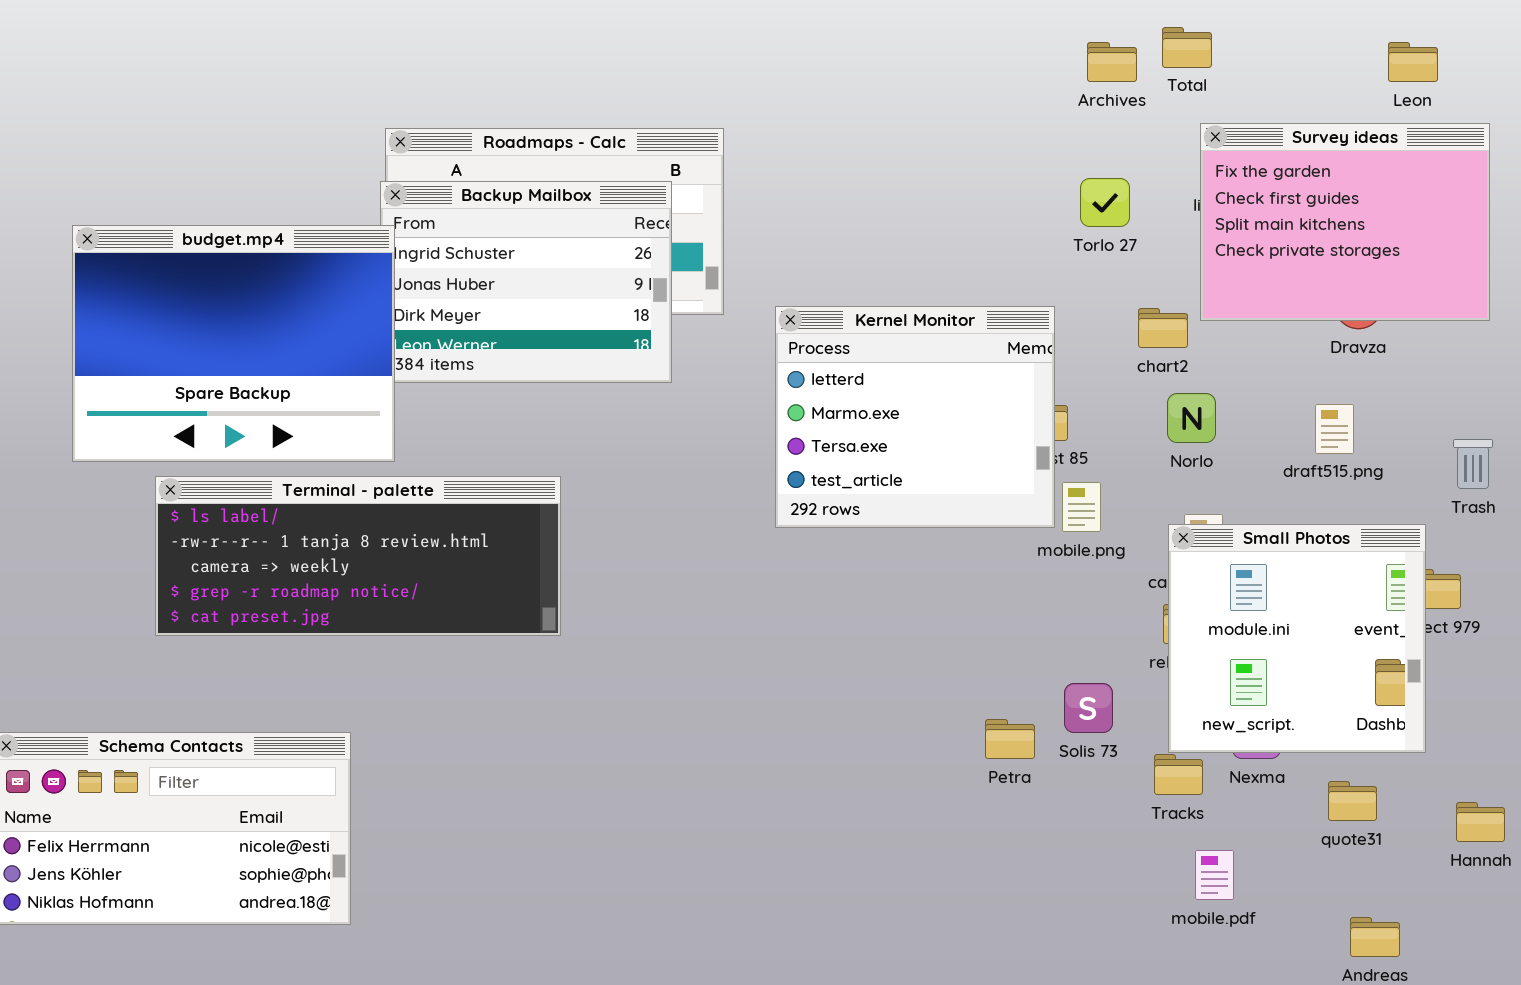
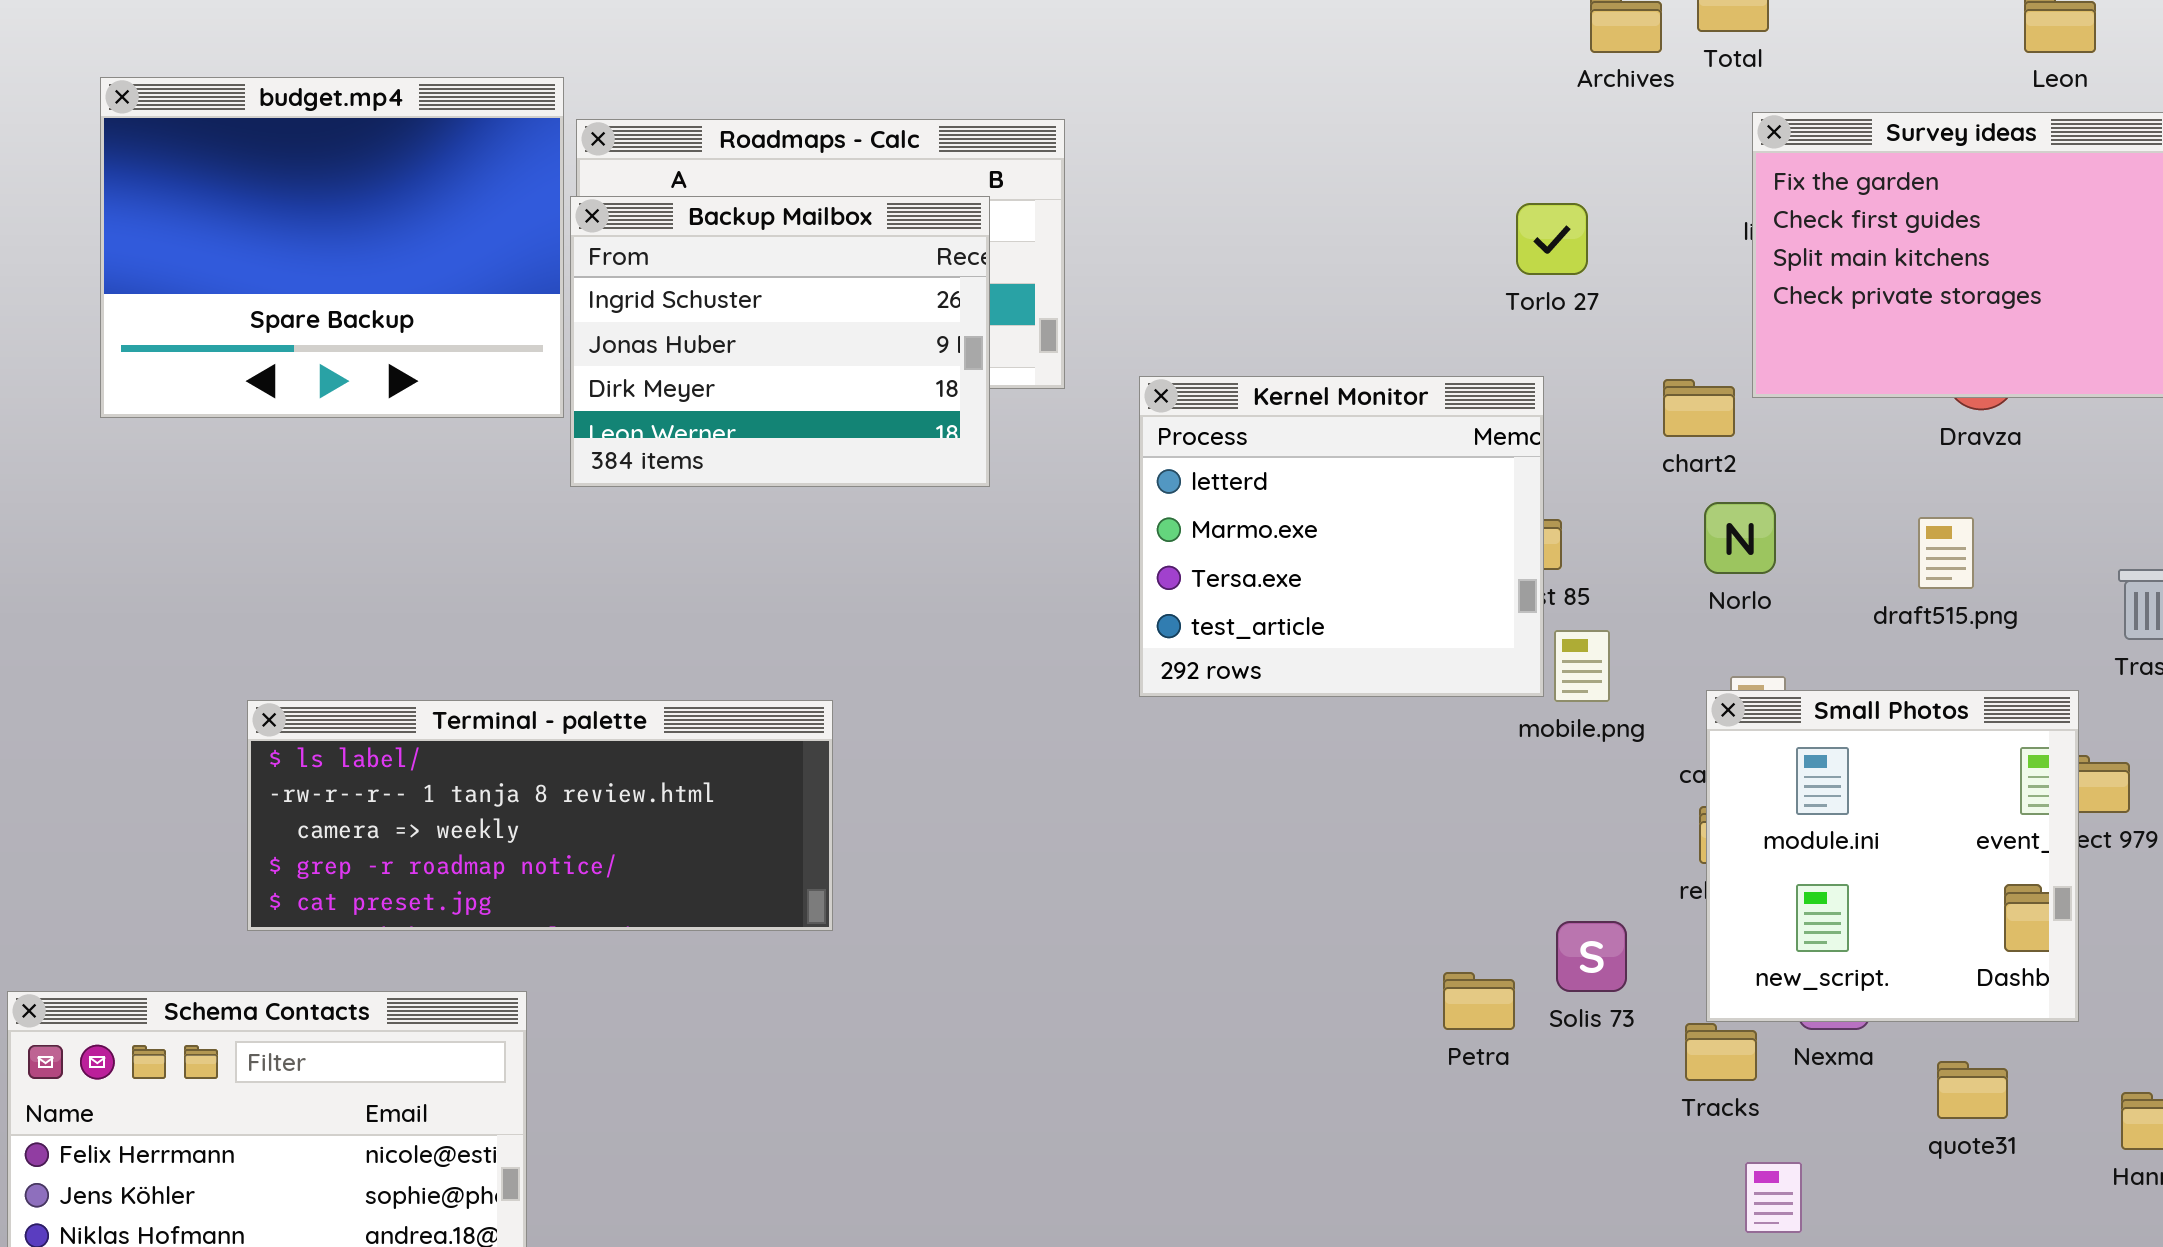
Torlo 27: [1080,178,1130,227] -> [1516,203,1588,275], moved
budget.mp4: [72,225,395,462] -> [100,77,564,418], moved
Terminal - palette: [155,476,561,636] -> [247,700,833,931], moved

